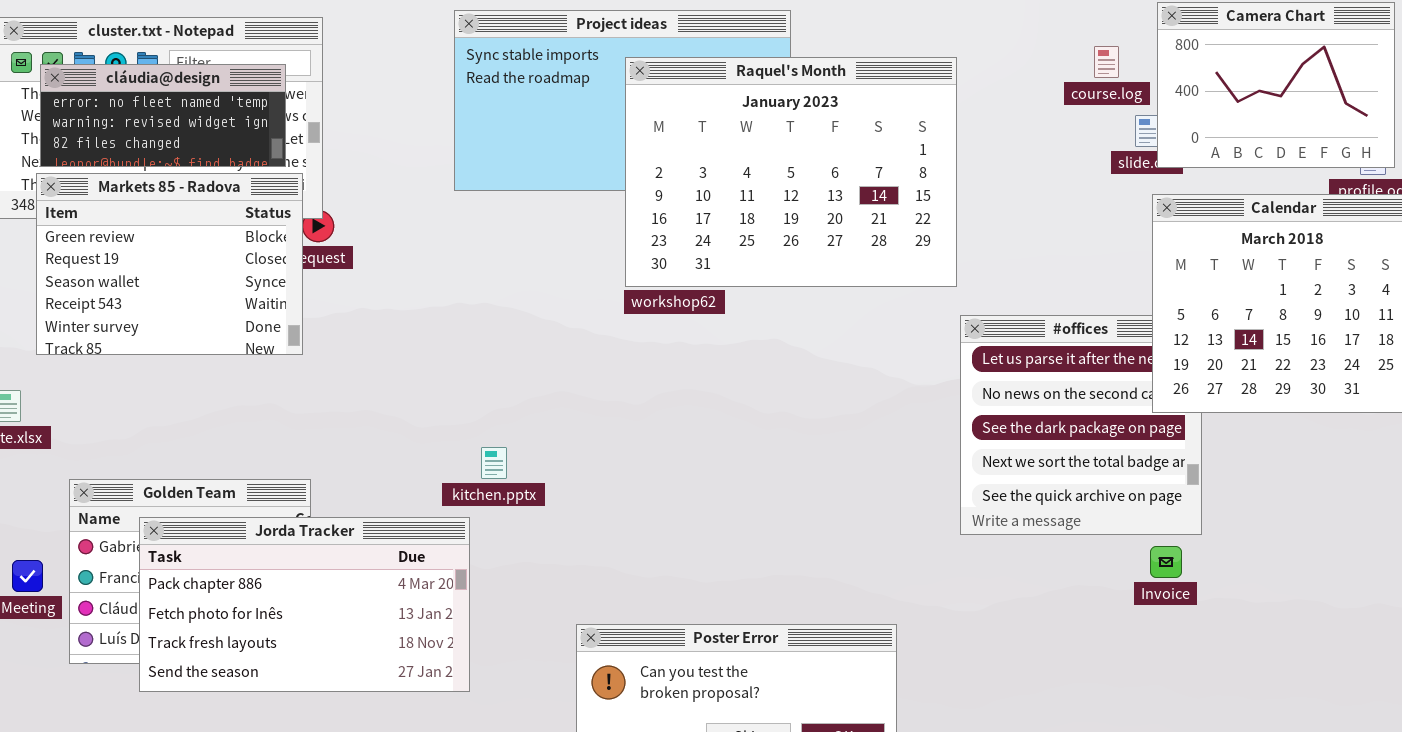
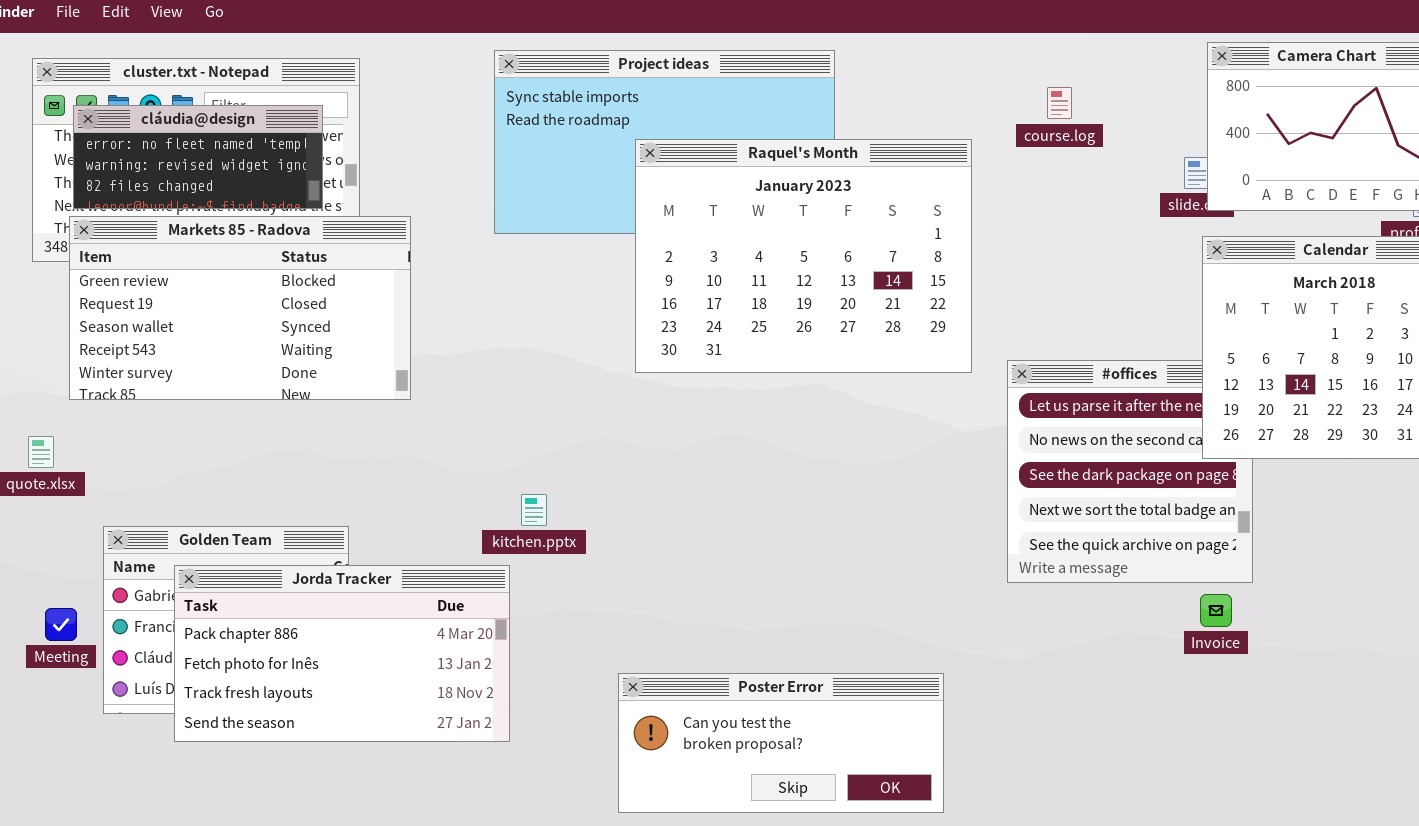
course.log: [1094,46,1119,78] -> [1047,87,1072,119], moved
Raquel's Month: [625,57,957,287] -> [635,139,972,373], moved
Markets 85 - Radova: [36,173,303,355] -> [69,216,411,400], resized

